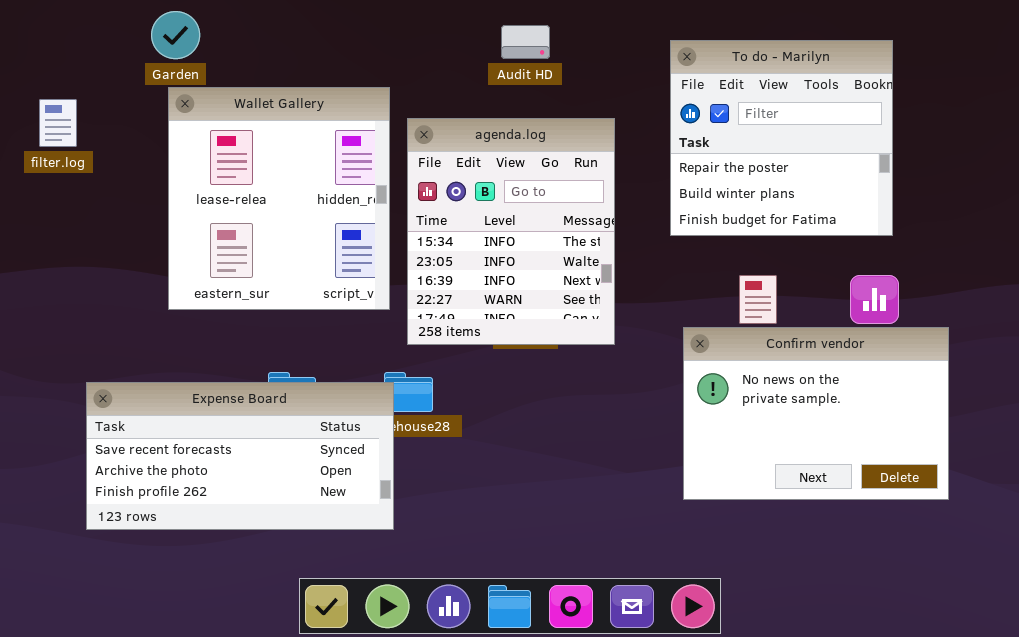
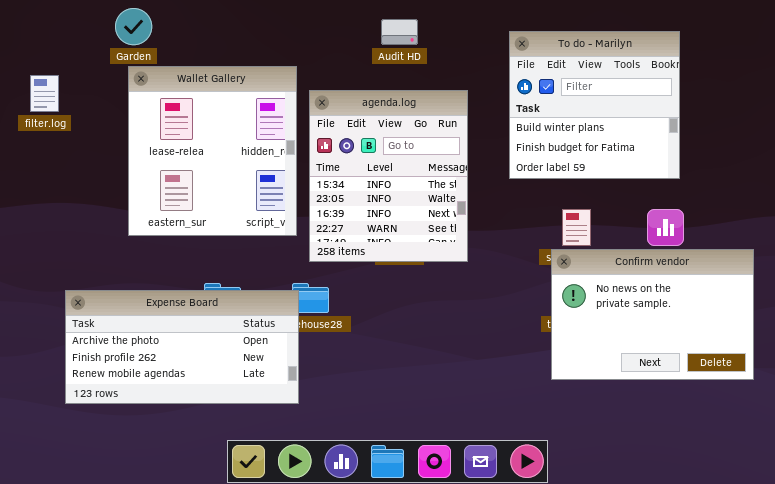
To do - Marilyn: [670,40,893,236] -> [509,31,680,179], scrolled down 1 row
Confirm vendor: [683,327,949,500] -> [551,249,754,380], moved
Expense Board: [86,382,394,530] -> [65,290,299,404], scrolled down 1 row

